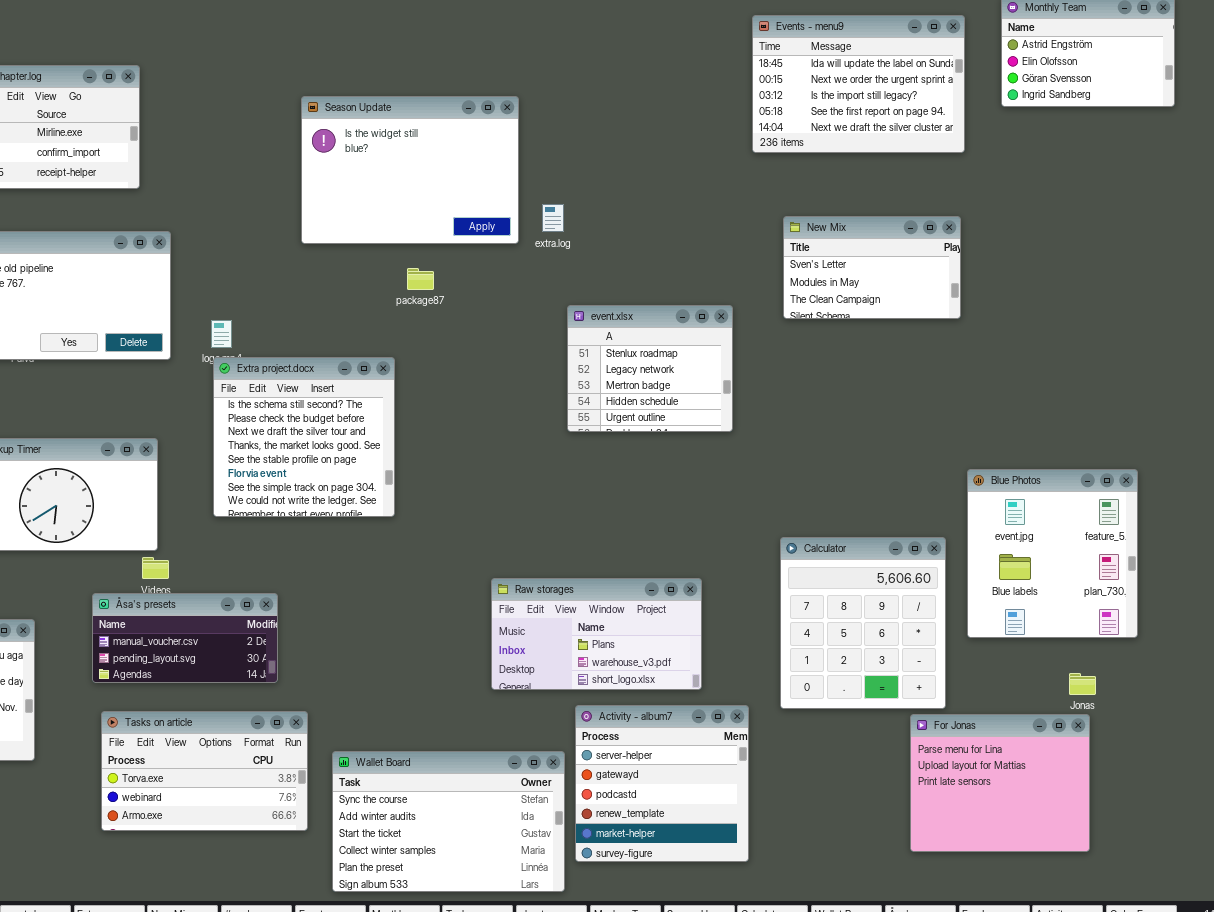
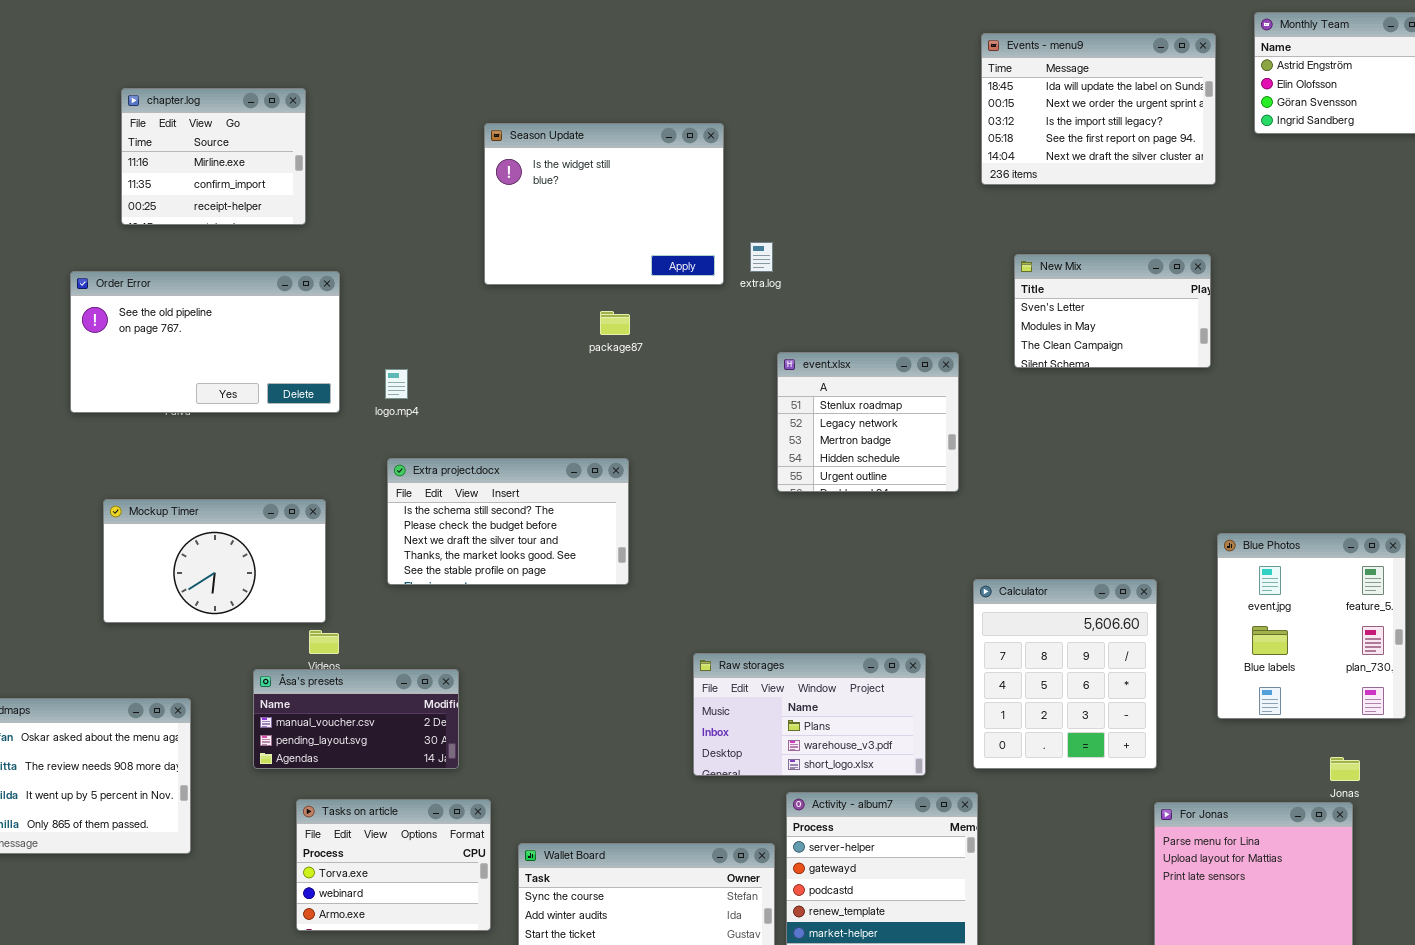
Extra project.docx: [213,357,395,517] -> [387,458,629,585], resized
Calculator: [780,537,946,709] -> [973,579,1157,769], moved
Tasks on article: [101,711,308,831] -> [296,799,491,931], resized

